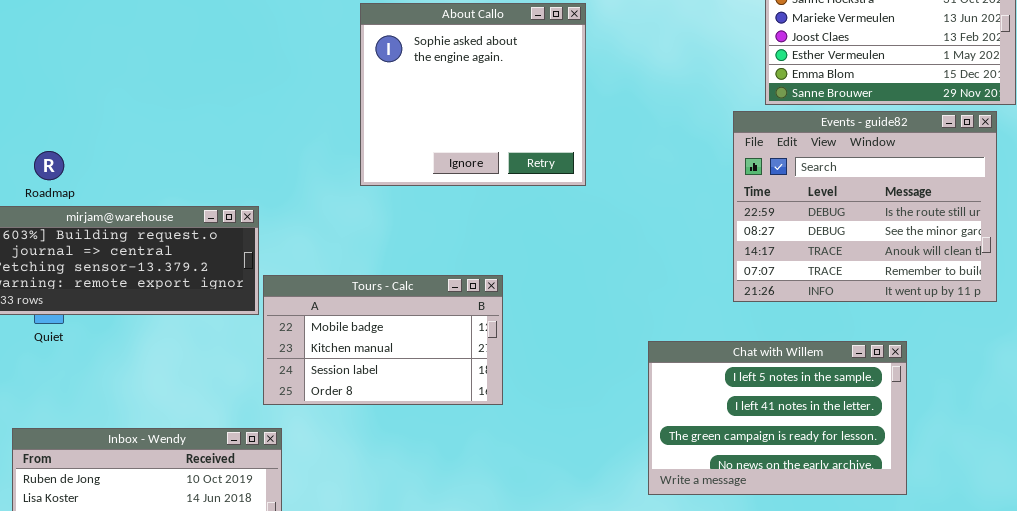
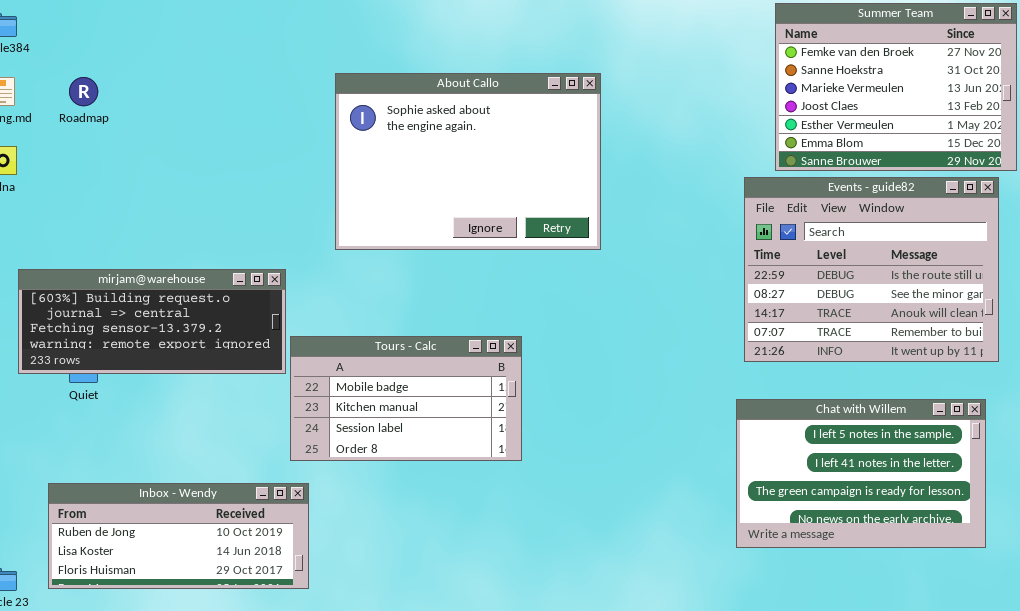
About Callo: [360,3,586,186] -> [335,73,601,250], resized
Roadmap: [34,151,64,180] -> [69,77,98,106], moved
Chat with Willem: [648,341,907,495] -> [736,399,986,548], moved

